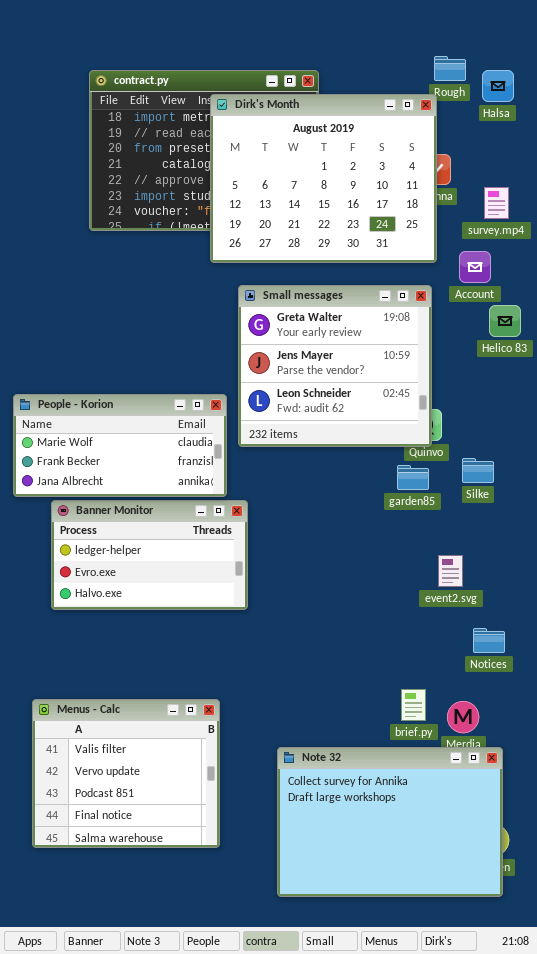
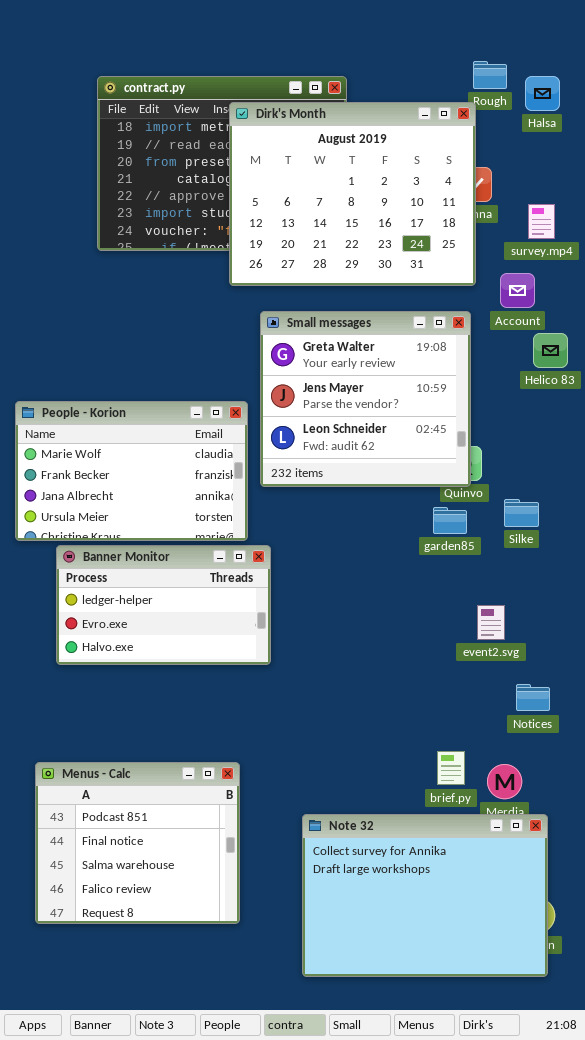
People - Korion: [13,394,227,497] -> [15,401,248,541], resized
Menus - Calc: [32,699,220,848] -> [35,762,240,924], scrolled down 2 rows

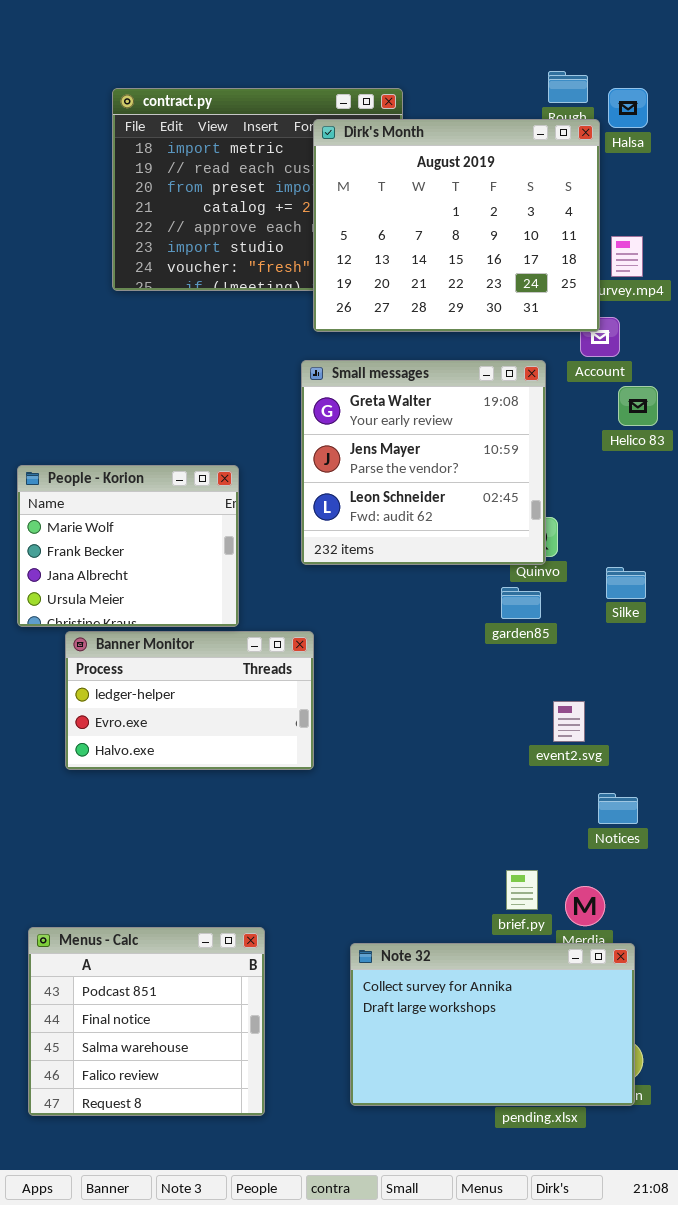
Dirk's Month: [229,102,476,286] -> [313,119,600,332], moved
People - Korion: [15,401,248,541] -> [17,465,239,627], resized
Silke: [504,499,539,527] -> [606,567,646,599], moved
Menus - Calc: [35,762,240,924] -> [28,927,265,1116], moved
Note 32: [302,814,548,977] -> [350,943,635,1106], resized

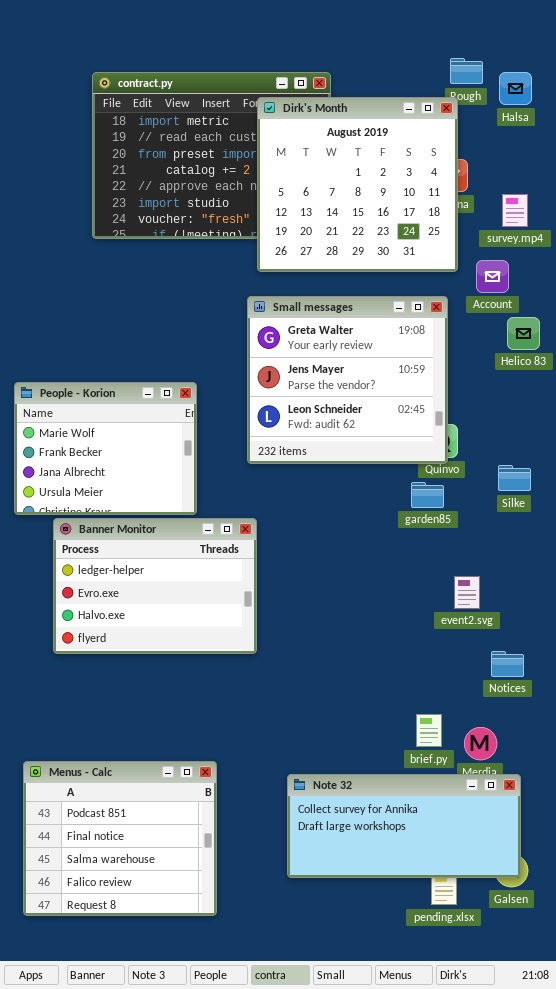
Dirk's Month: [313,119,600,332] -> [257,97,458,272], resized
Banner Monitor: [65,631,314,770] -> [53,518,257,654], resized
Note 32: [350,943,635,1106] -> [287,774,521,878], resized

